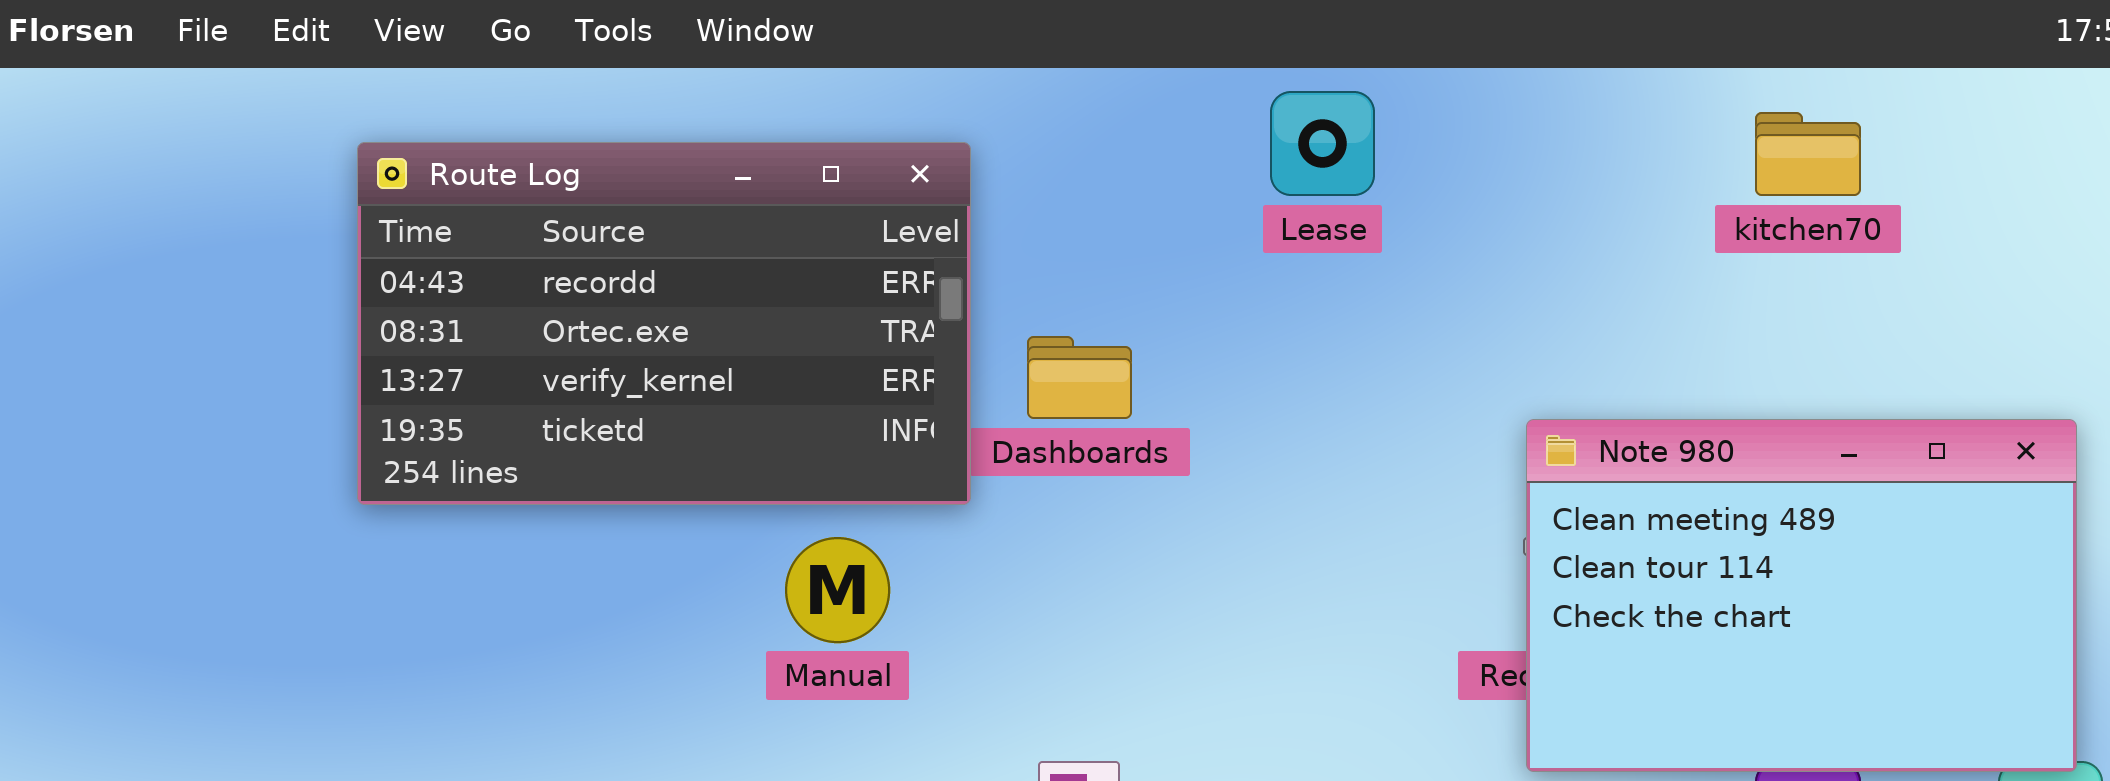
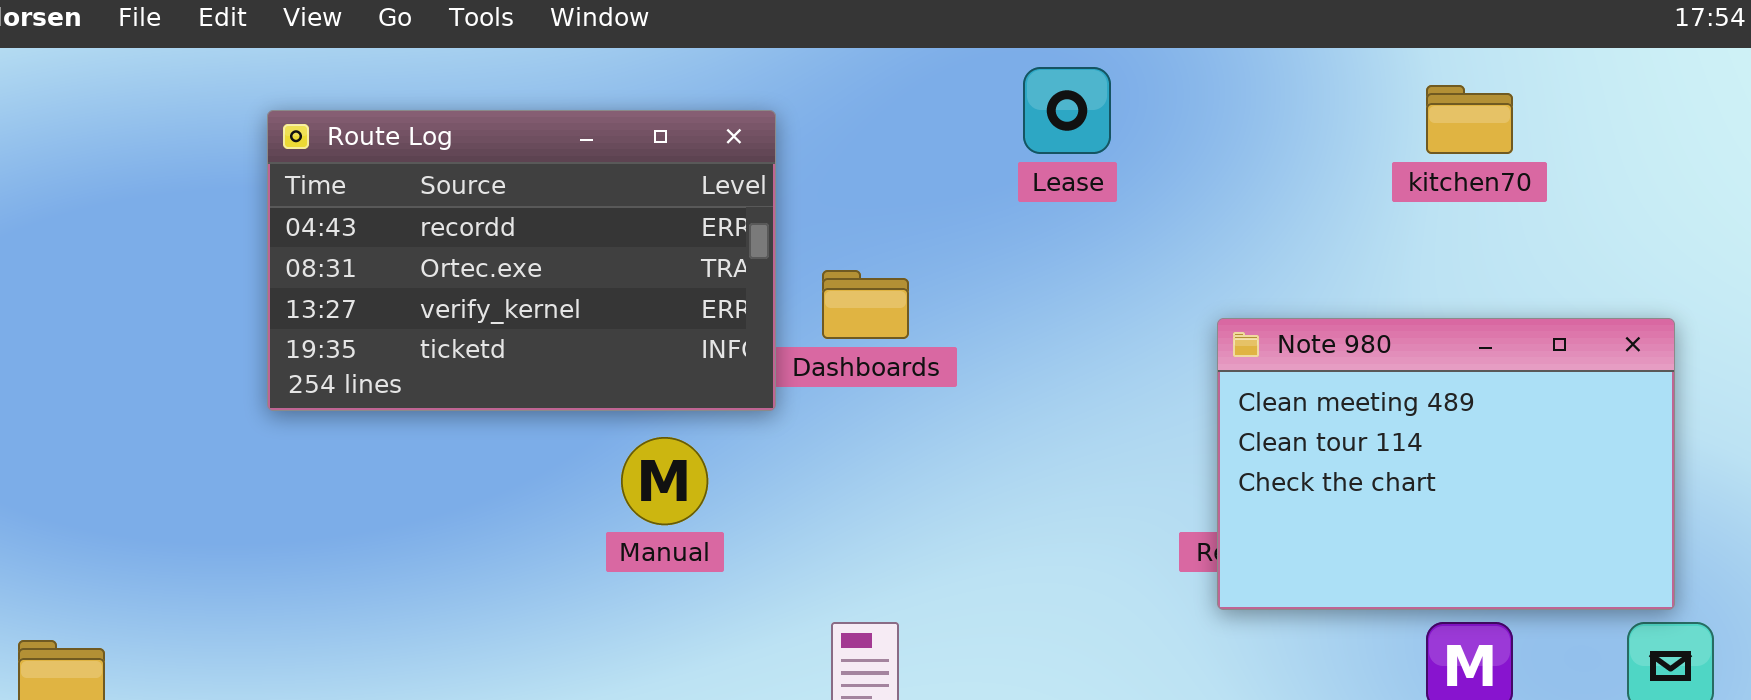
Note 980: [1526,419,2077,772] -> [1217,318,1675,610], moved

